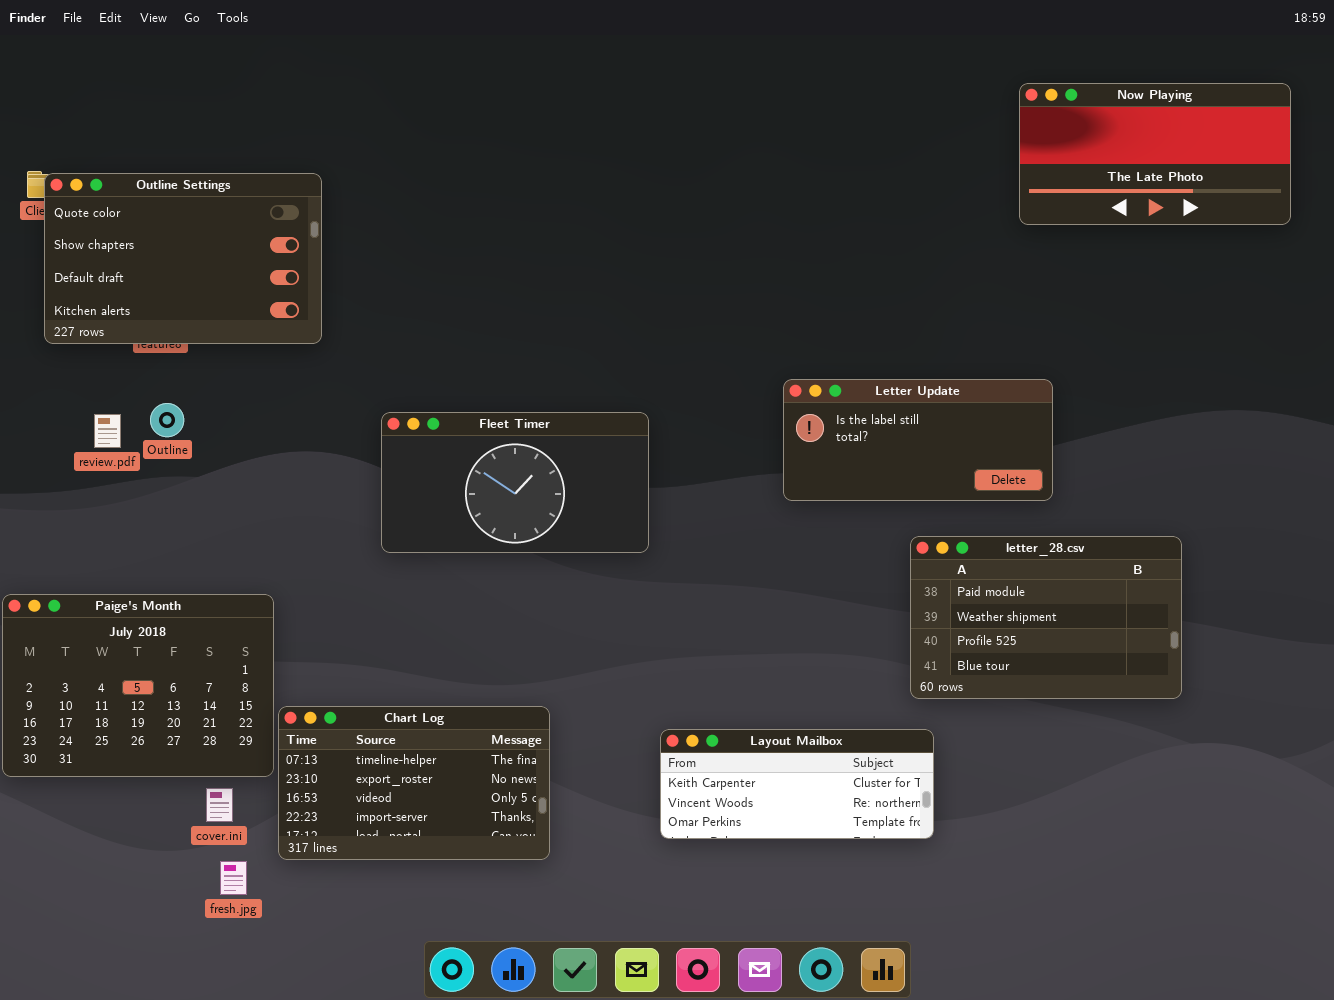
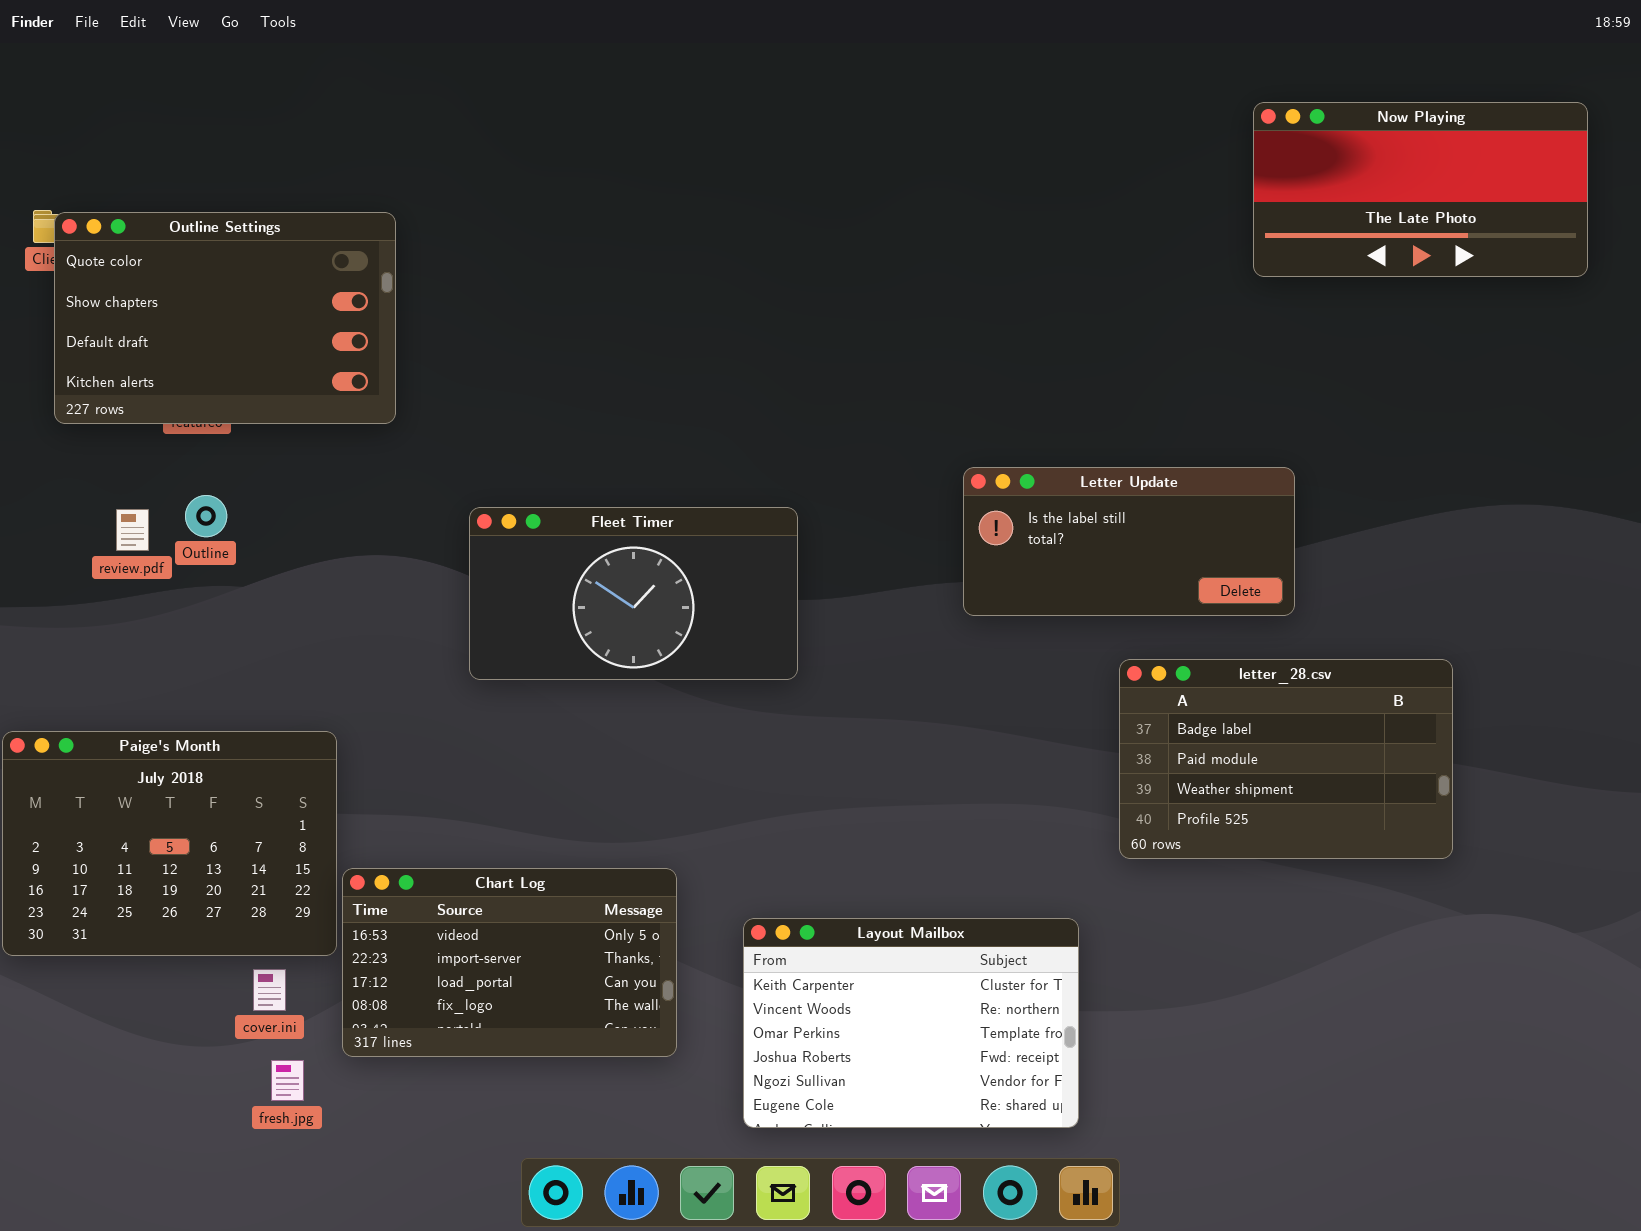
letter_28.csv: [910,536,1182,699] -> [1119,659,1453,859], scrolled up 1 row
Chart Log: [278,706,550,860] -> [342,868,677,1057], scrolled down 2 rows
Layout Mailbox: [660,729,934,839] -> [743,918,1079,1128], moved, resized

